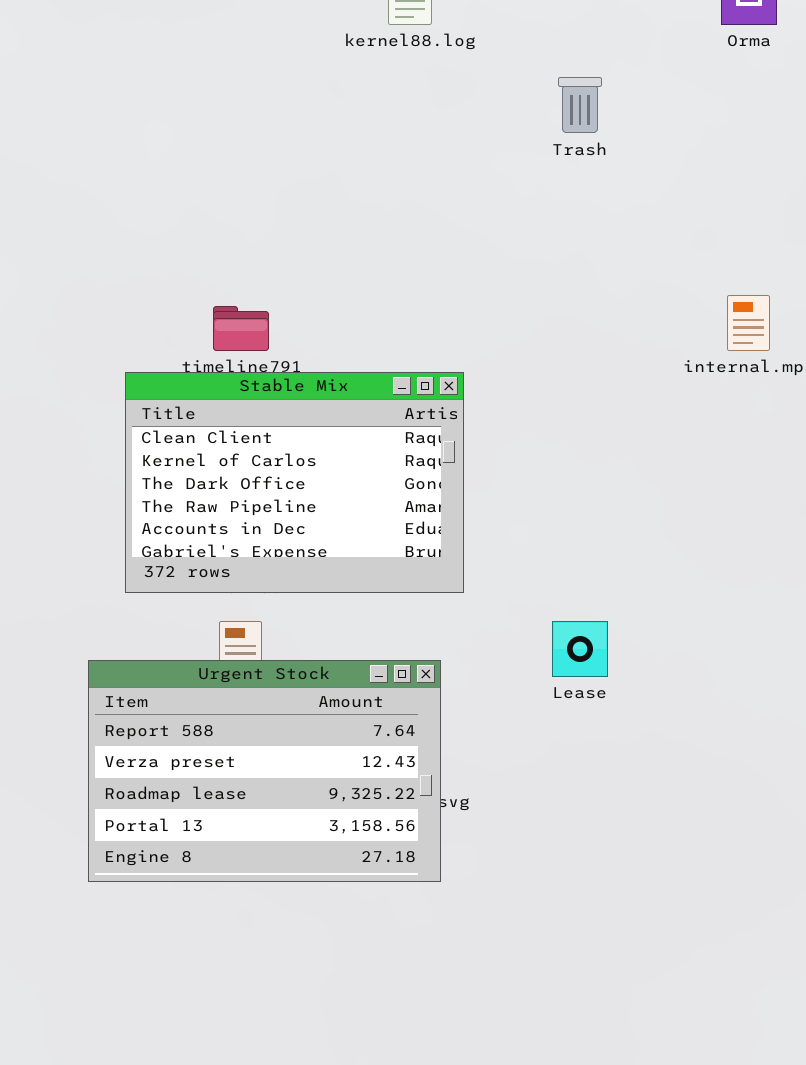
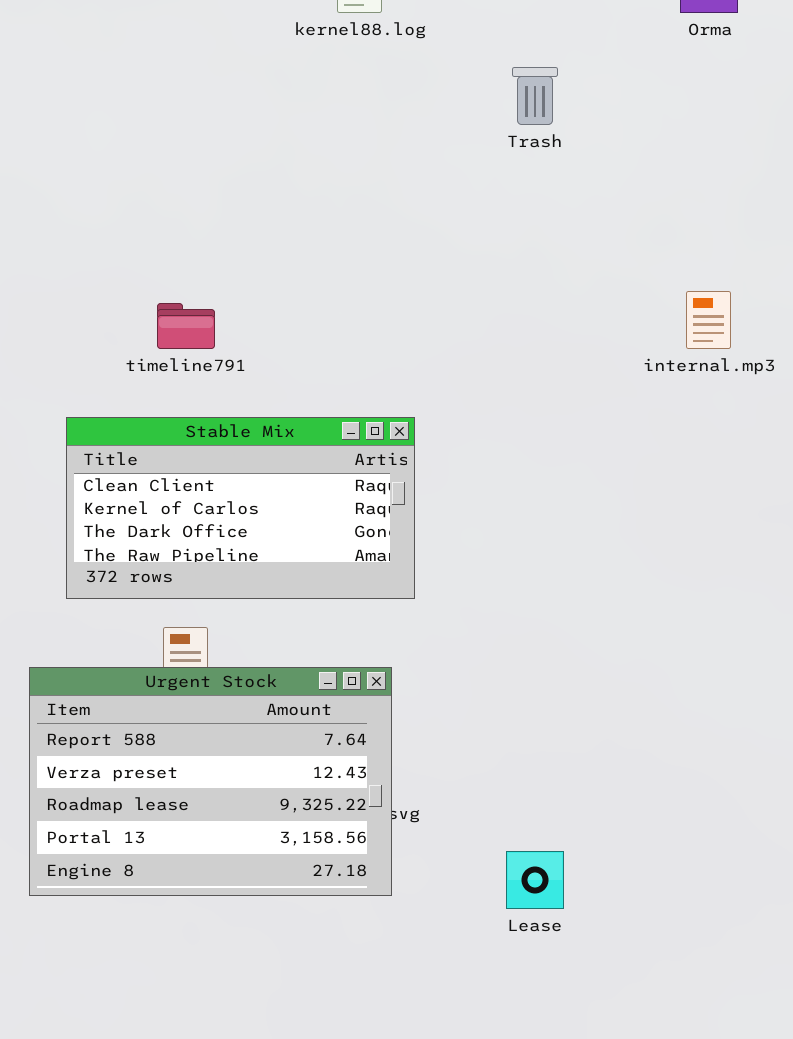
Stable Mix: [125,372,464,593] -> [66,417,415,599], resized
Lease: [552,621,608,677] -> [506,851,564,909], moved

